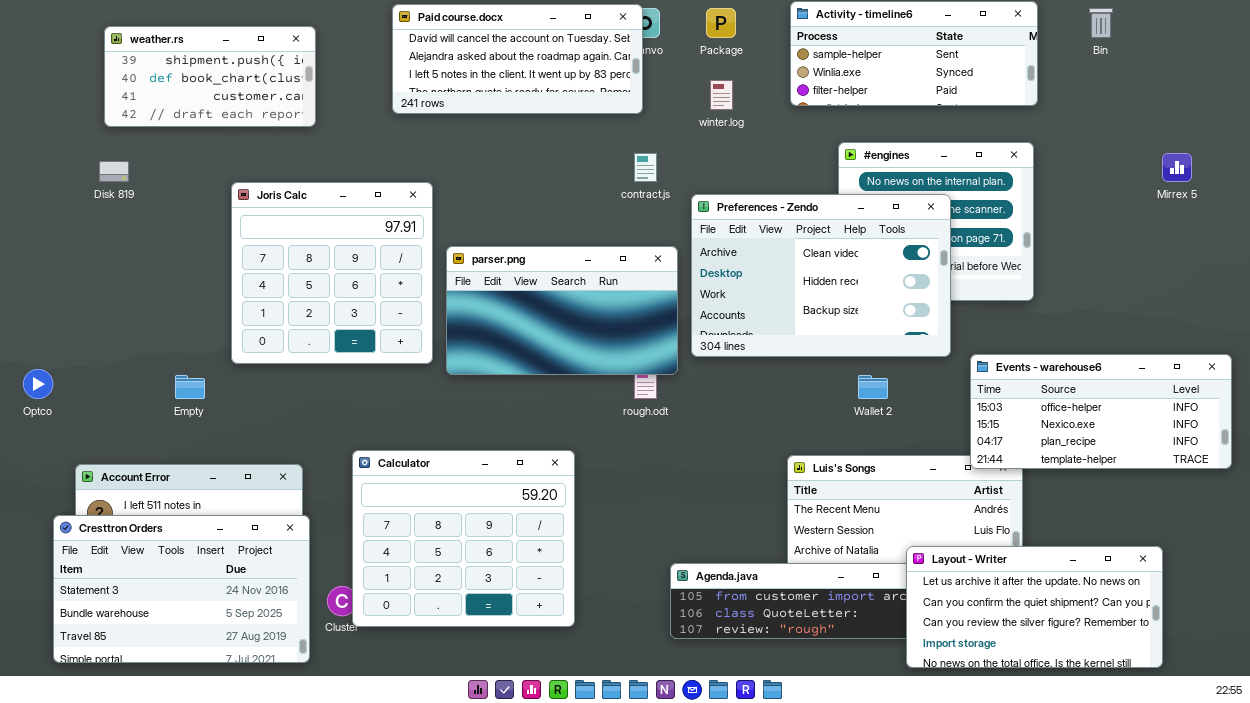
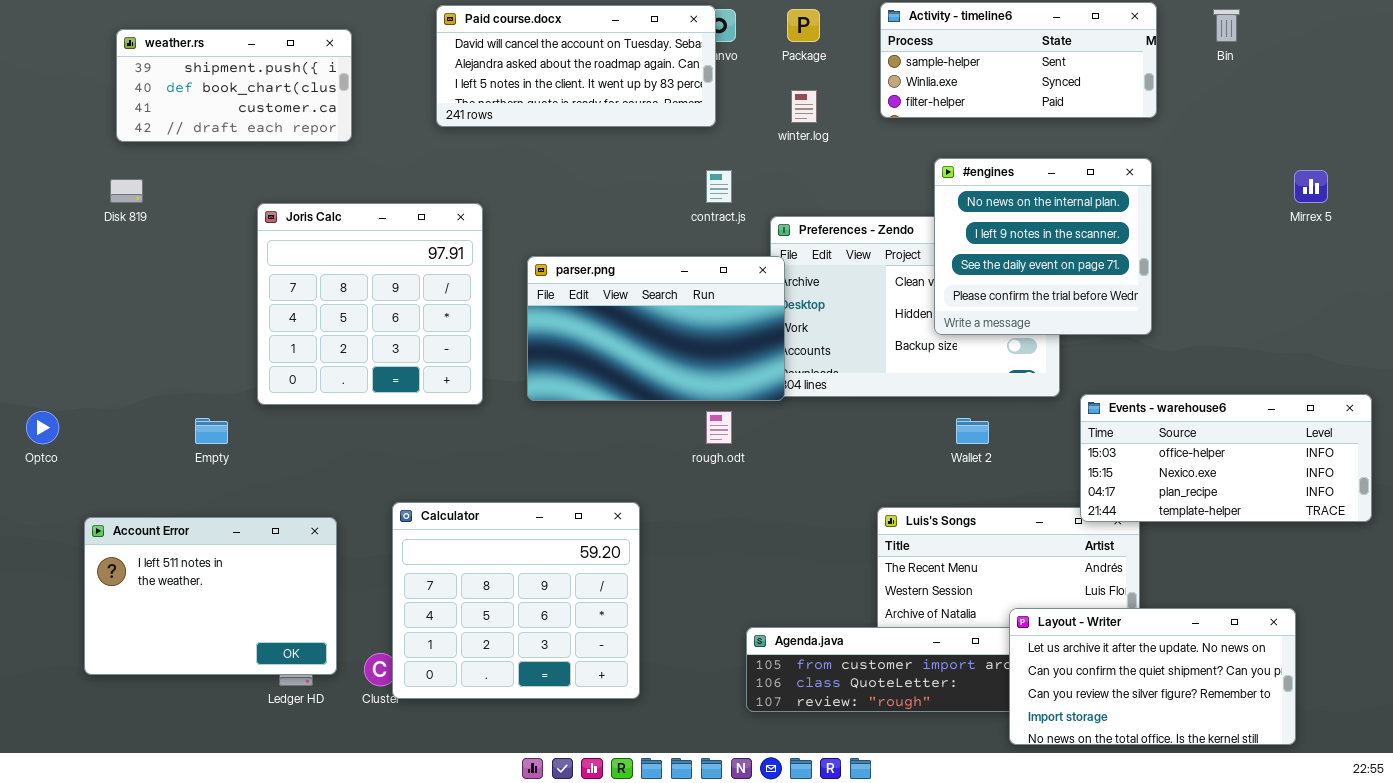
#engines: [838,142,1034,301] -> [934,158,1152,335], raised
parser.png: [446,246,678,375] -> [527,256,785,401], moved
Cresttron Orders: [53,515,310,663] -> none, closed

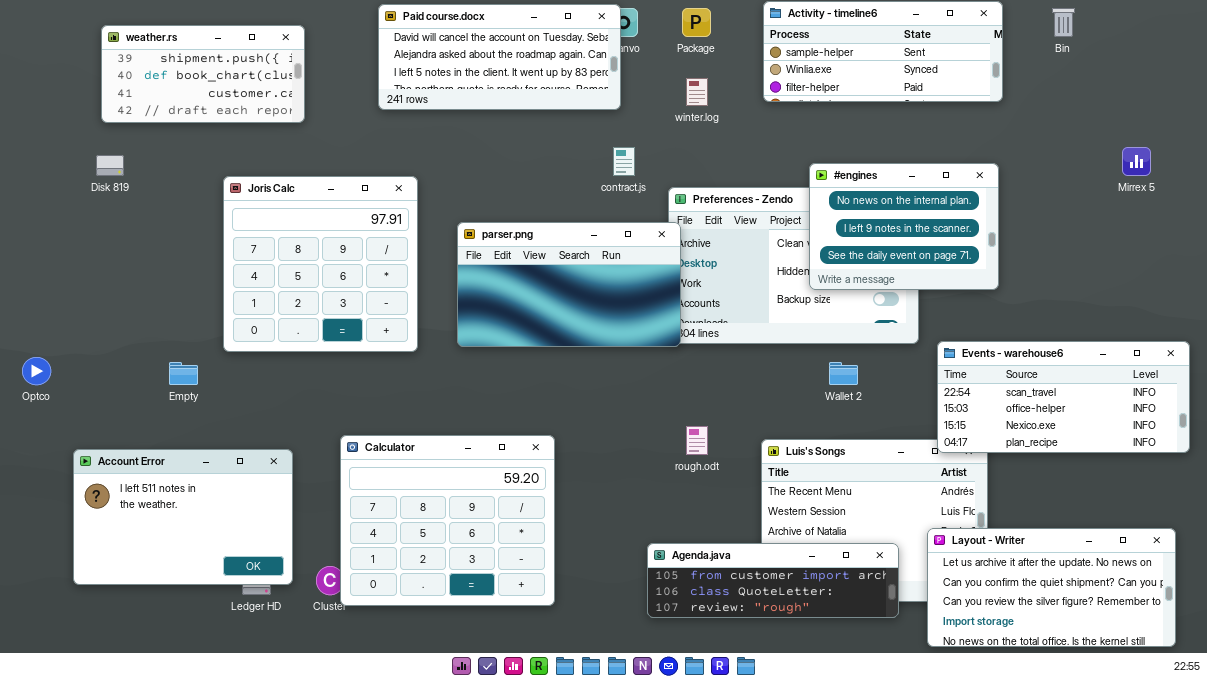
#engines: [934,158,1152,335] -> [809,163,999,290], resized
Events - warehouse6: [1080,394,1372,522] -> [937,341,1190,453], scrolled up 1 row
rough.odt: [706,411,732,444] -> [686,426,708,455], moved
Layout - Writer: [1009,608,1296,745] -> [927,528,1176,647], moved

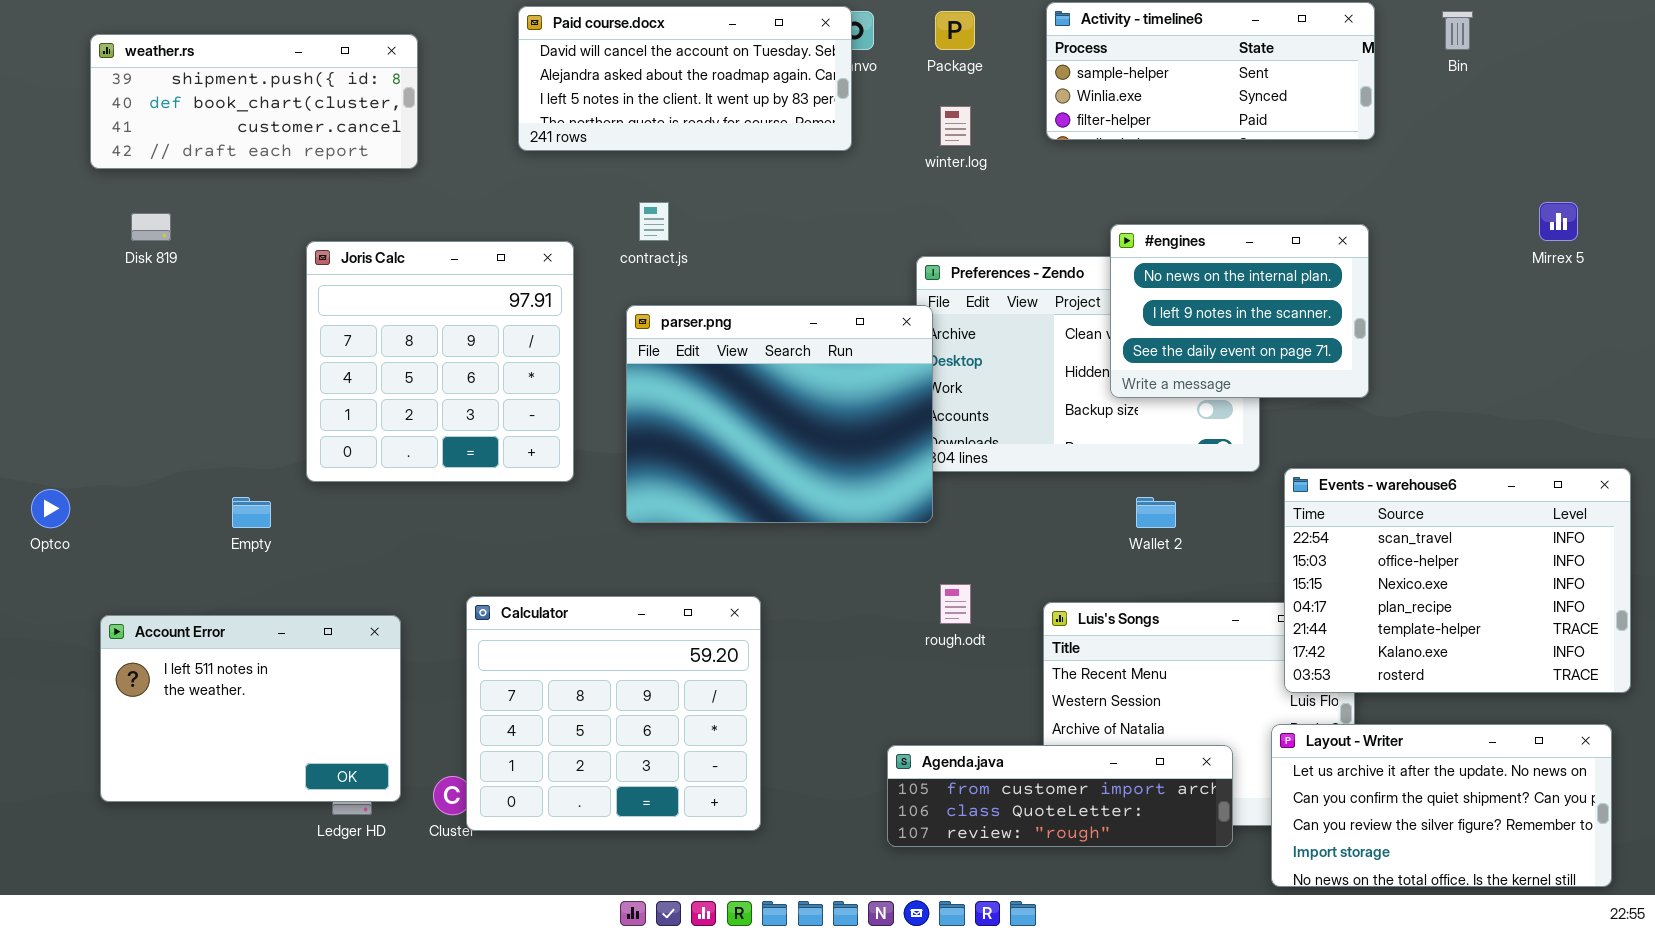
weather.rs: [101,25,305,123] -> [90,34,418,169], resized
contract.js: [613,147,635,176] -> [639,202,669,241], moved
parser.png: [457,222,681,347] -> [626,305,933,523], resized
Events - warehouse6: [937,341,1190,453] -> [1284,468,1631,693], resized

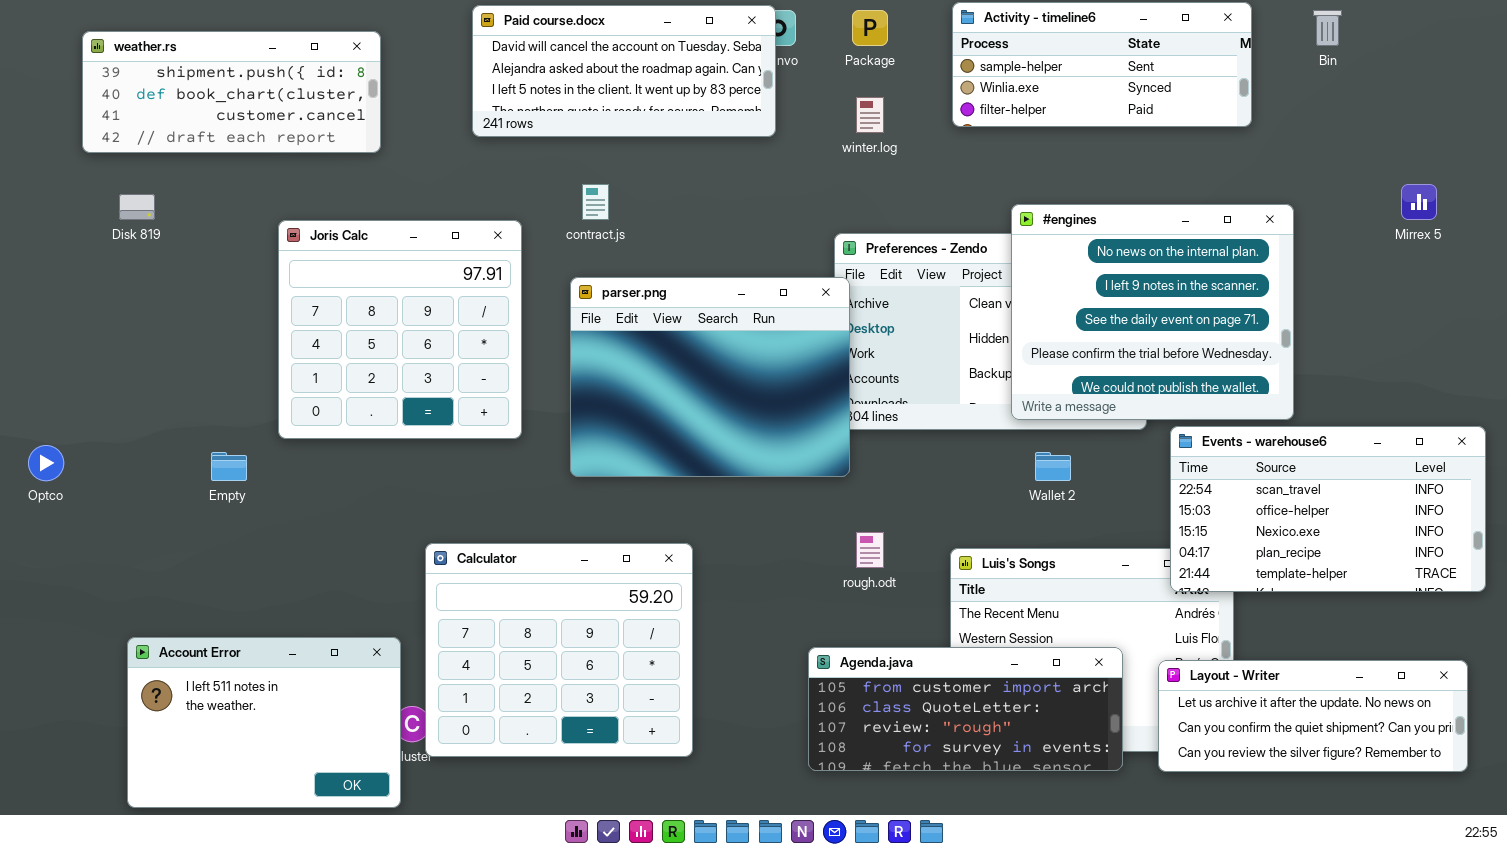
#engines: [1110,224,1369,398] -> [1011,204,1294,420], resized
Events - warehouse6: [1284,468,1631,693] -> [1170,426,1486,592], resized
Account Error: [100,615,401,802] -> [127,637,401,808], moved
Layout - Writer: [1271,724,1612,887] -> [1158,660,1468,772], resized
Agenda.java: [887,745,1233,847] -> [808,647,1123,771], resized

